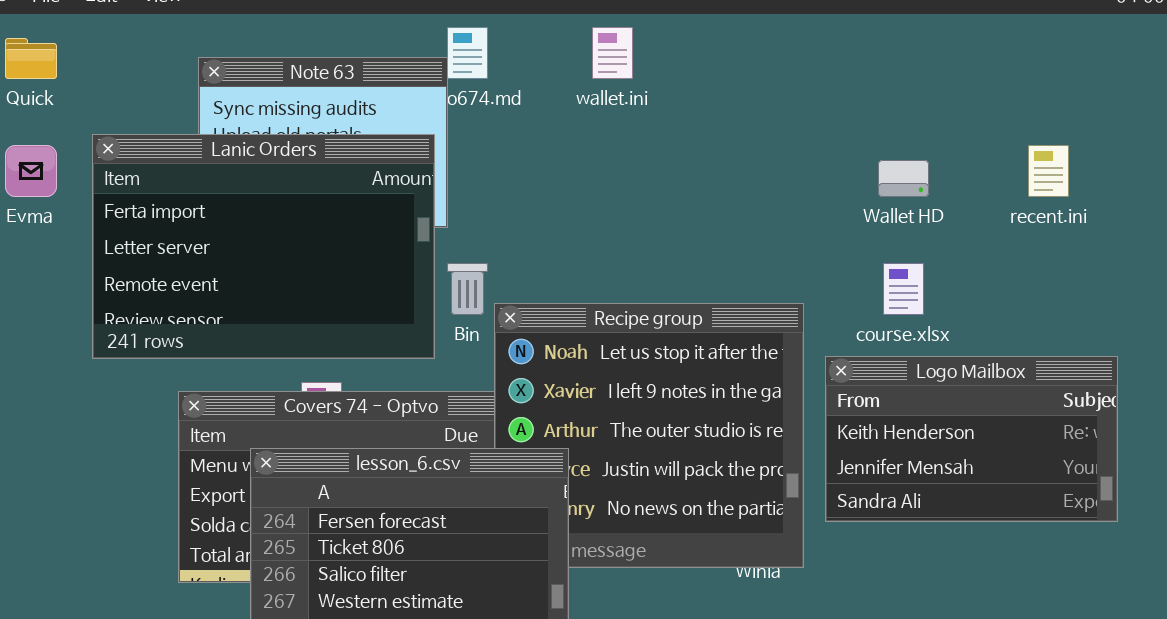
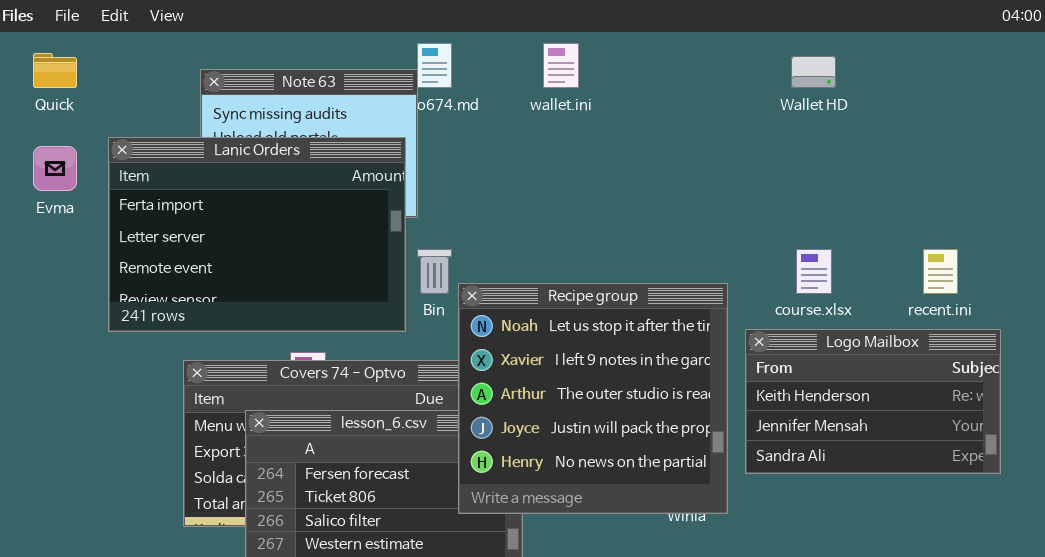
recent.ini: [1028,145,1069,197] -> [923,249,958,294], moved
Wallet HD: [878,160,929,197] -> [791,56,836,88], moved
Recipe group: [494,303,804,568] -> [458,283,728,514], raised

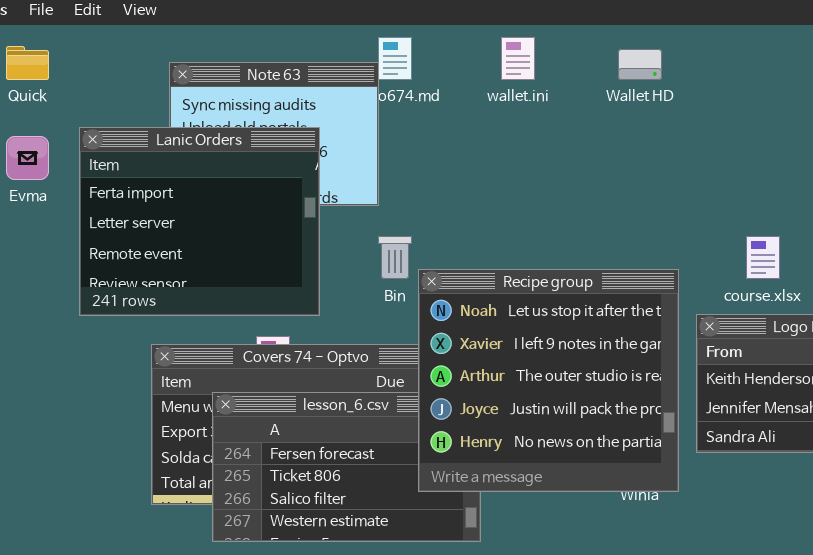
Wallet HD: [791,56,836,88] -> [618,49,662,80], moved
Lanic Orders: [108,137,406,332] -> [79,127,320,316], resized

